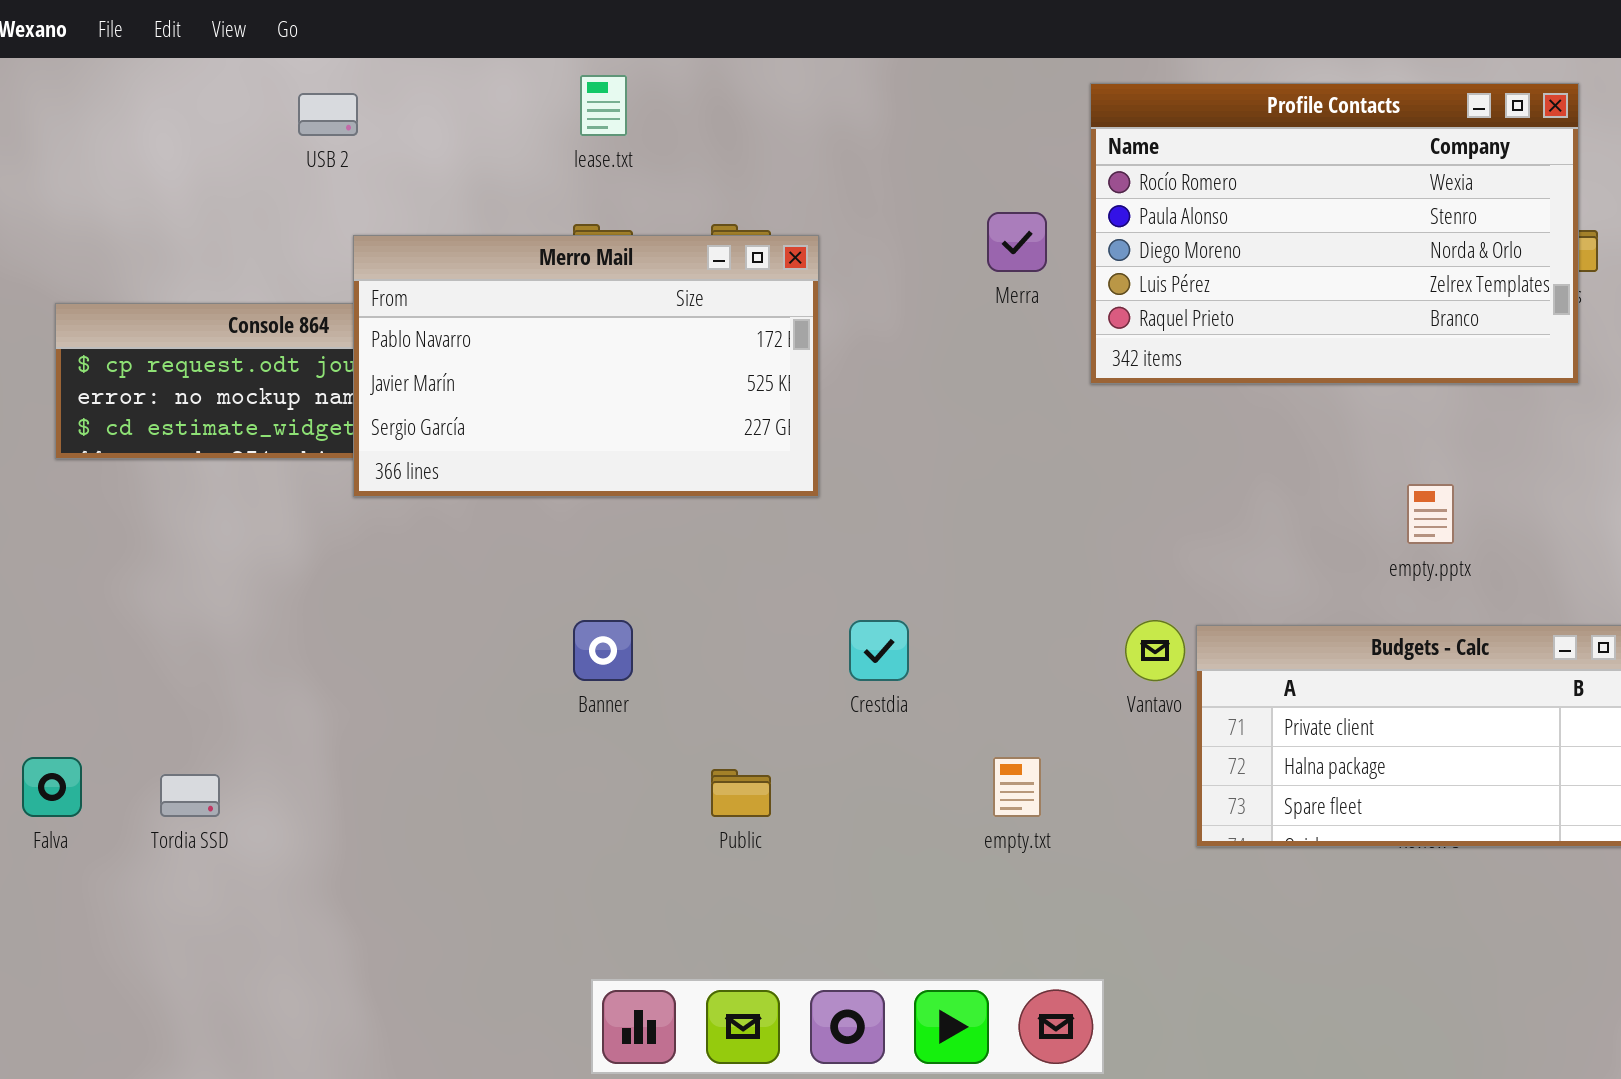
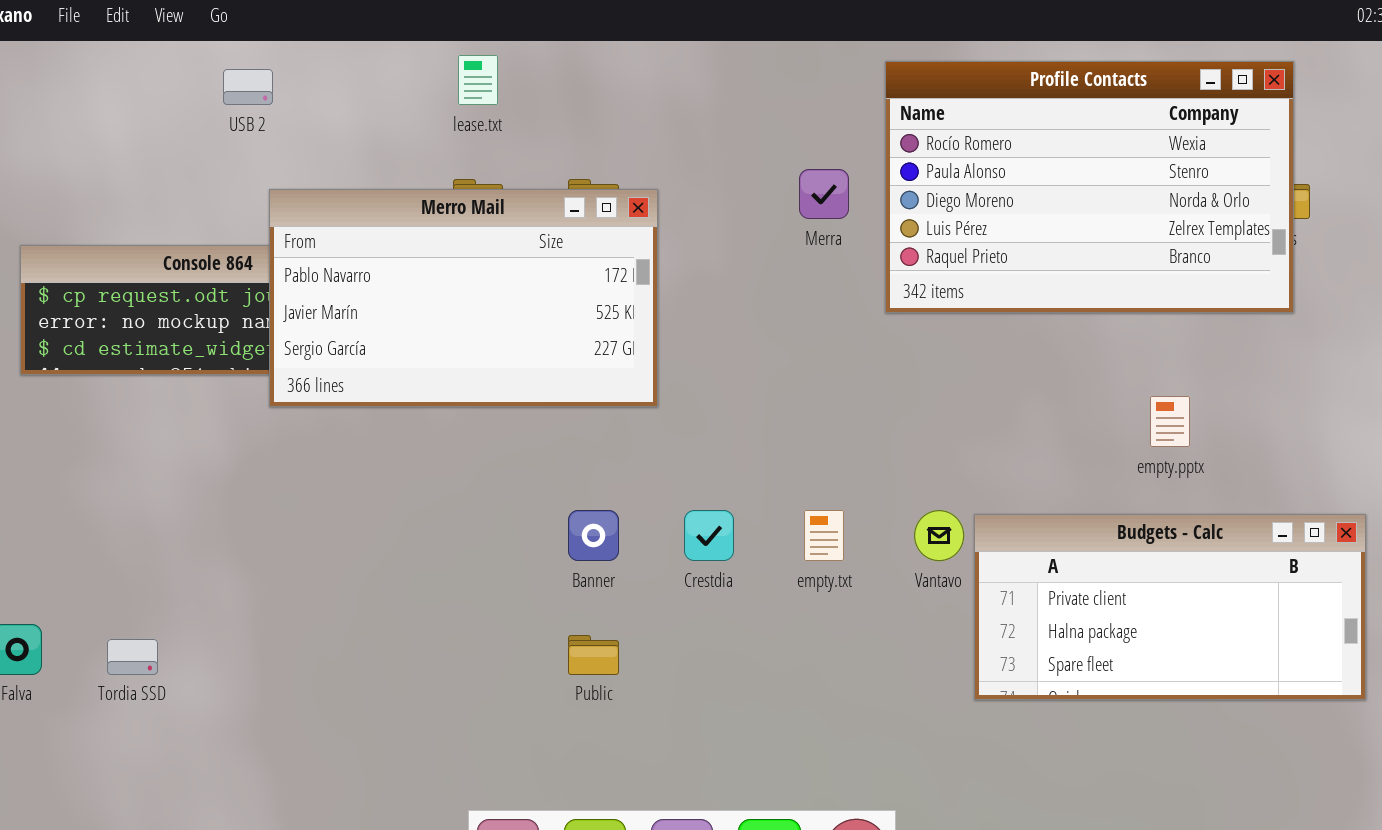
Banner: [573,620,633,681] -> [568,510,619,561], moved
empty.txt: [993,757,1041,817] -> [804,510,844,561], moved

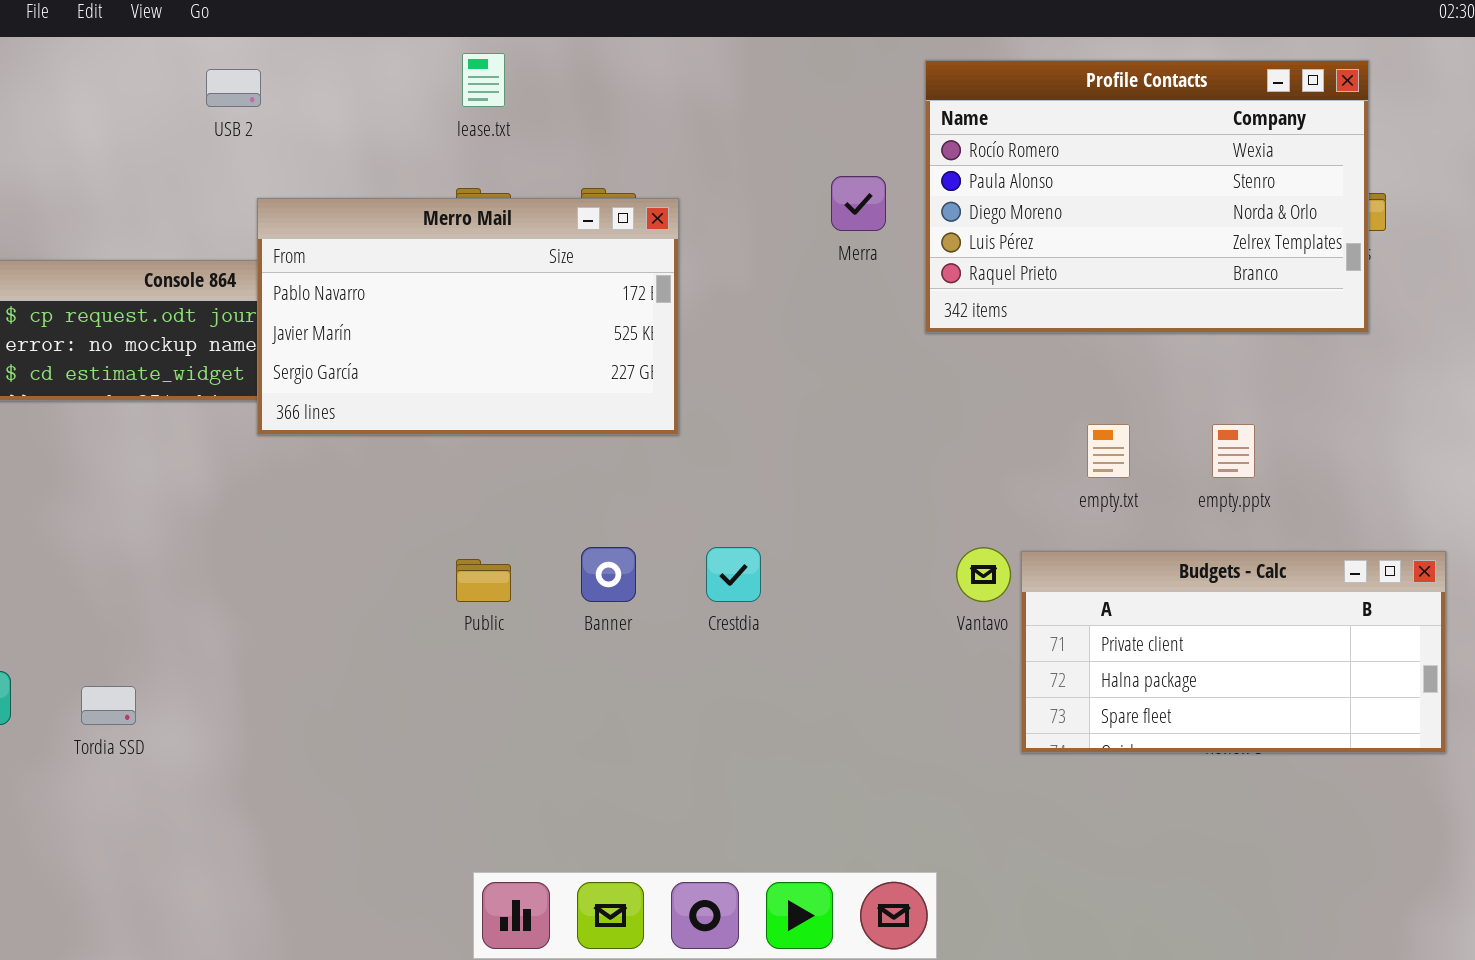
empty.txt: [804,510,844,561] -> [1087,424,1130,478], moved
Public: [568,635,619,675] -> [456,559,511,602], moved

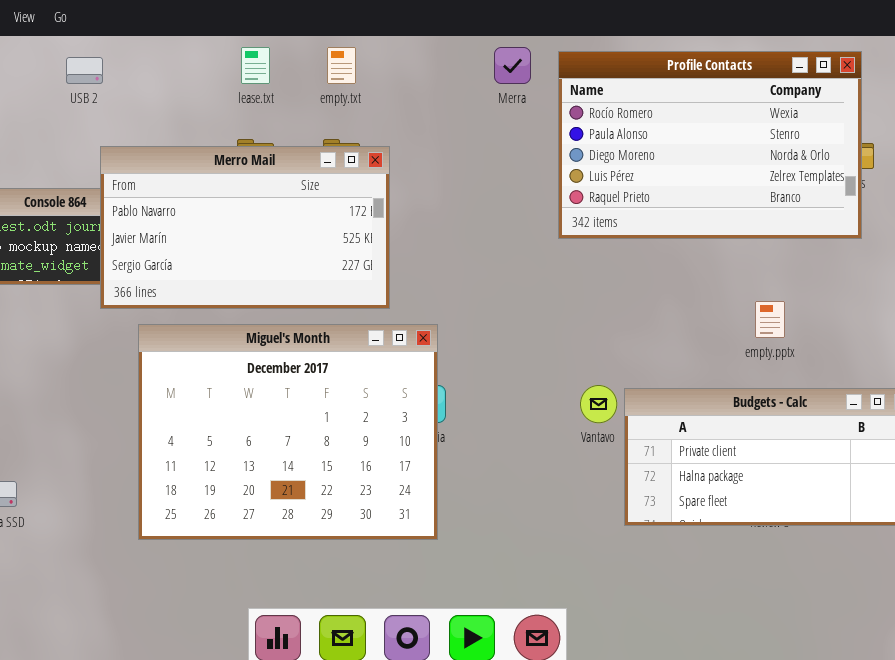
Merra: [831,176,886,231] -> [494,47,531,84], moved
empty.txt: [1087,424,1130,478] -> [327,47,356,84], moved
Miguel's Month: none -> [138,324,438,540], opened

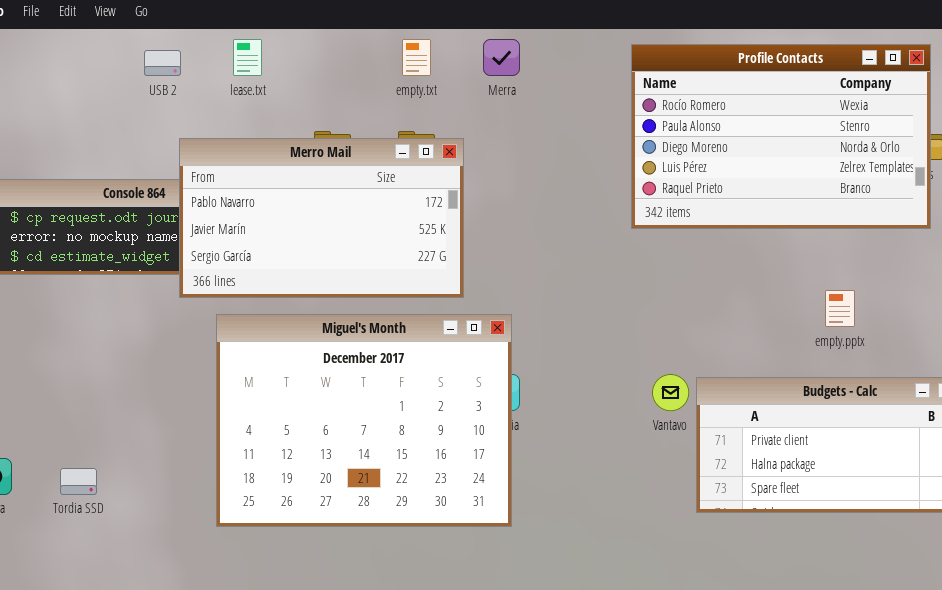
lease.txt: [241,47,270,84] -> [233,39,262,76], moved
Merra: [494,47,531,84] -> [483,39,520,76], moved

